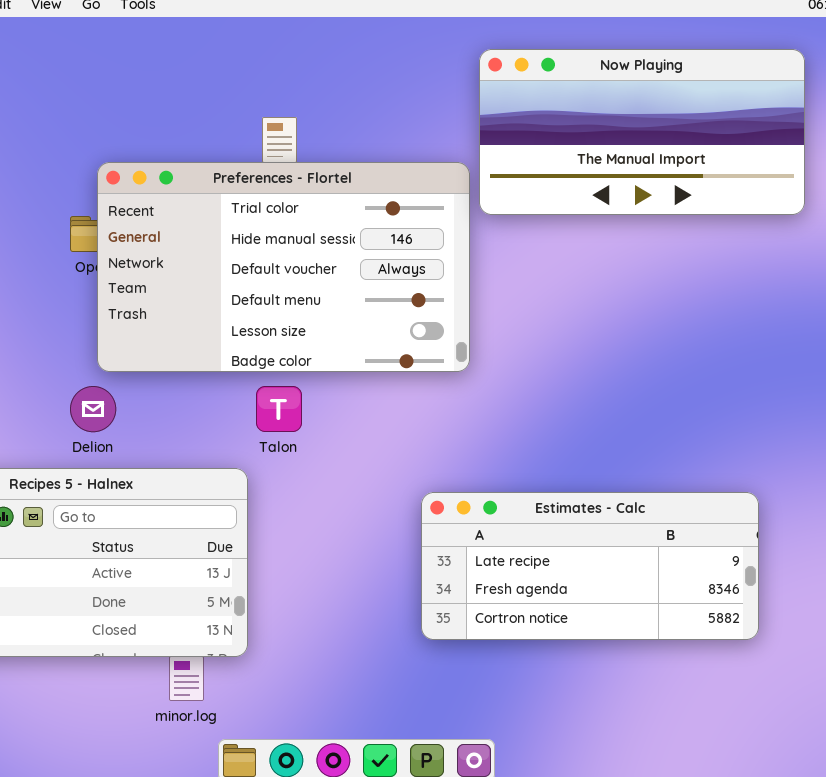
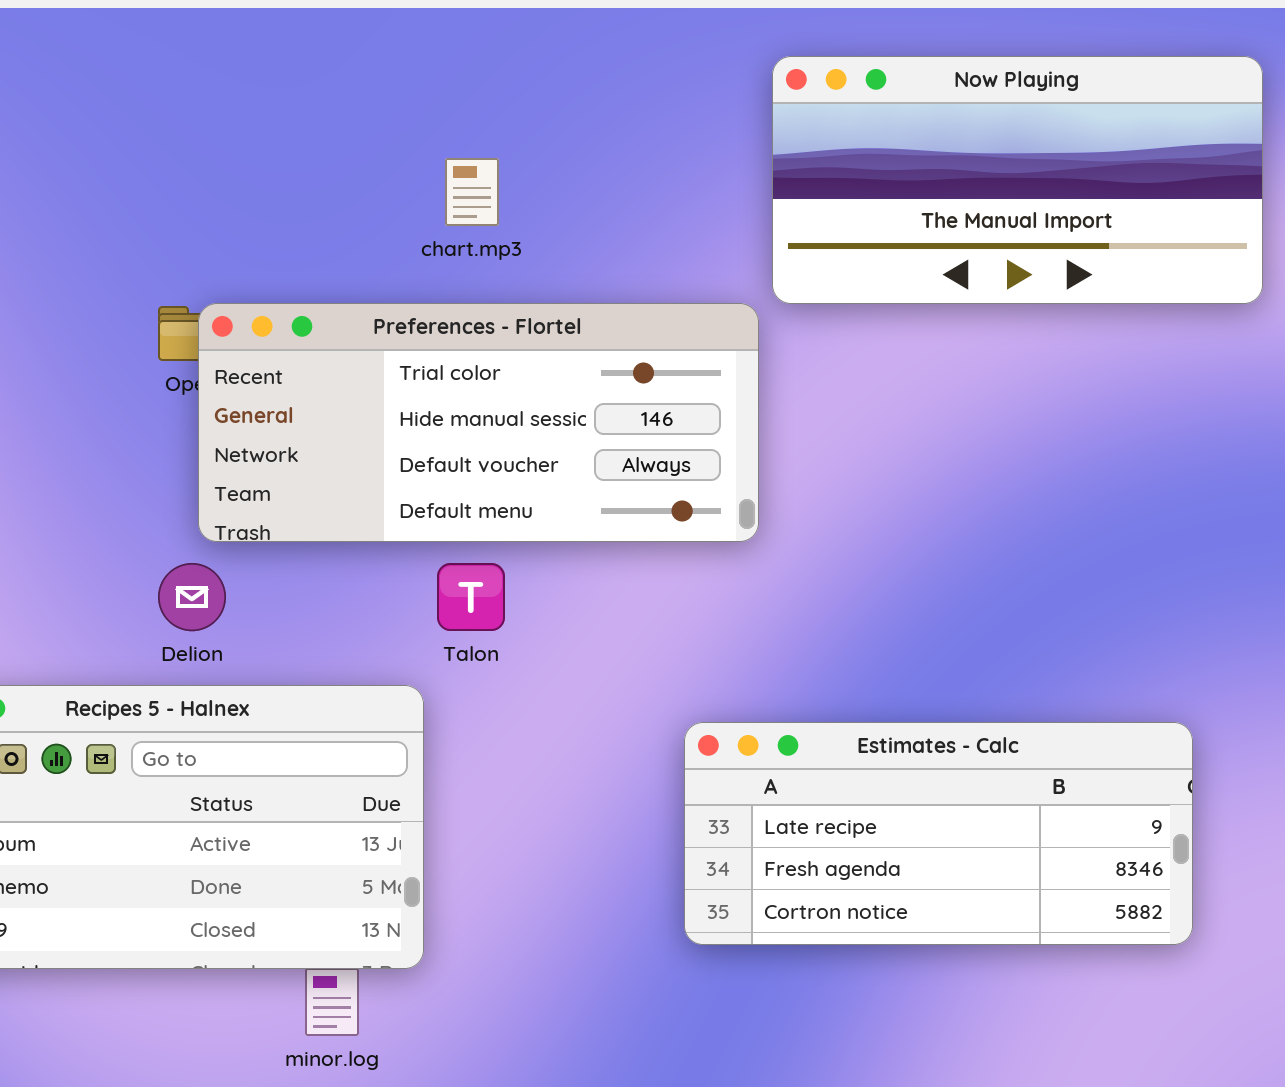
Preferences - Flortel: [97,162,470,372] -> [198,303,759,542], resized

